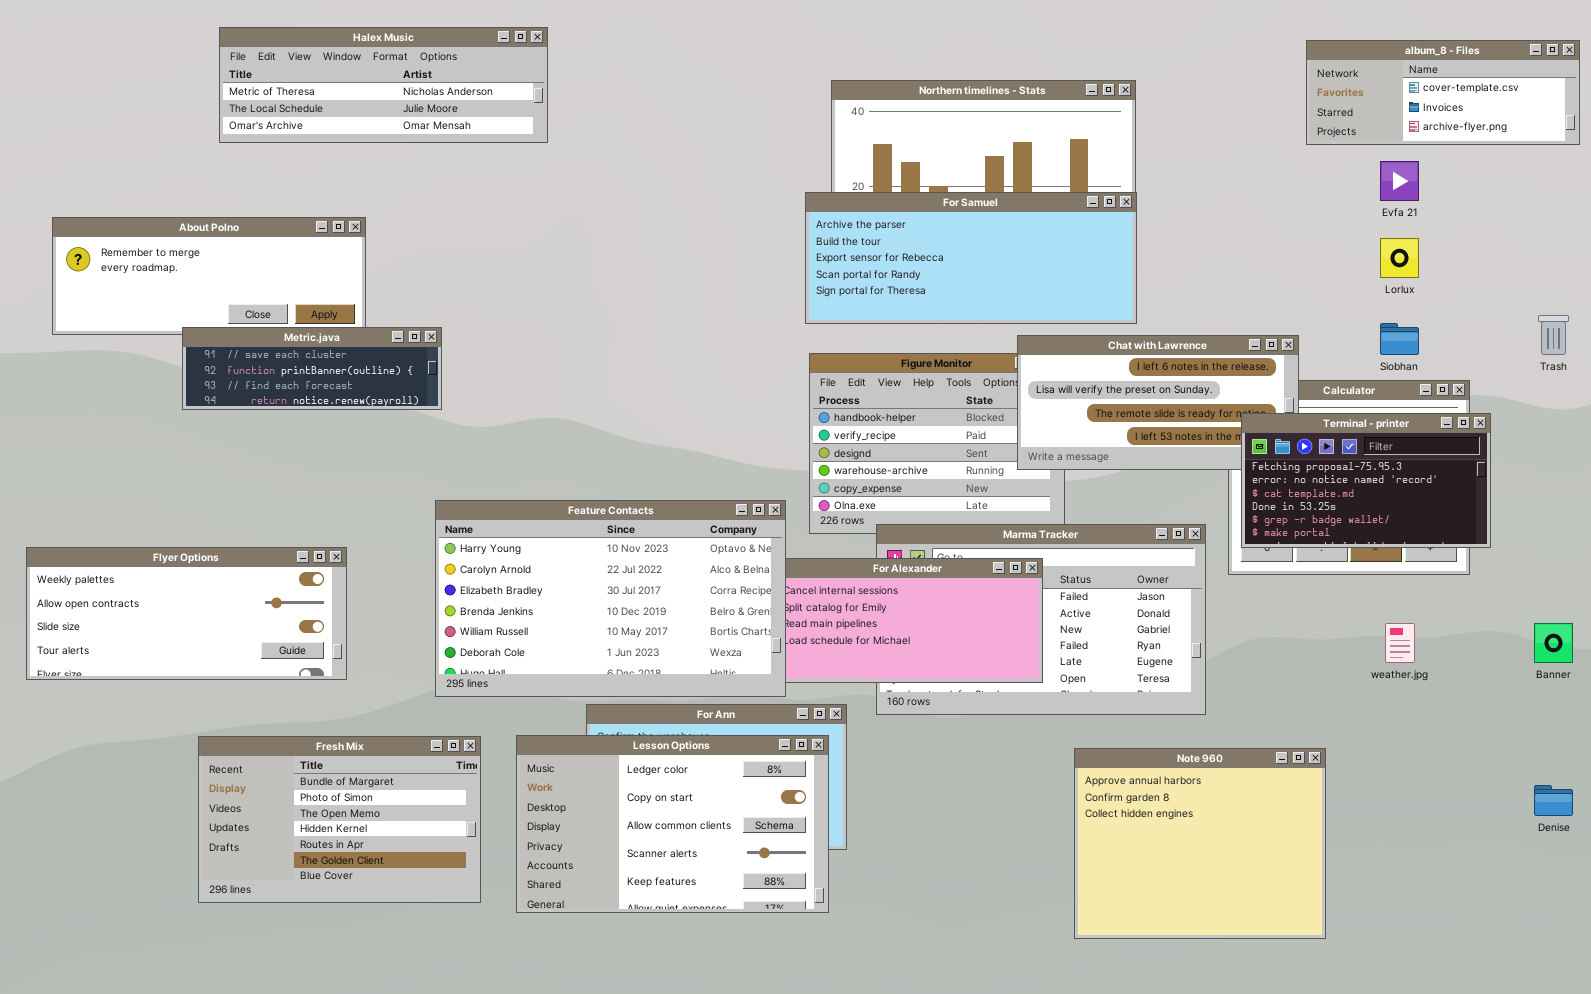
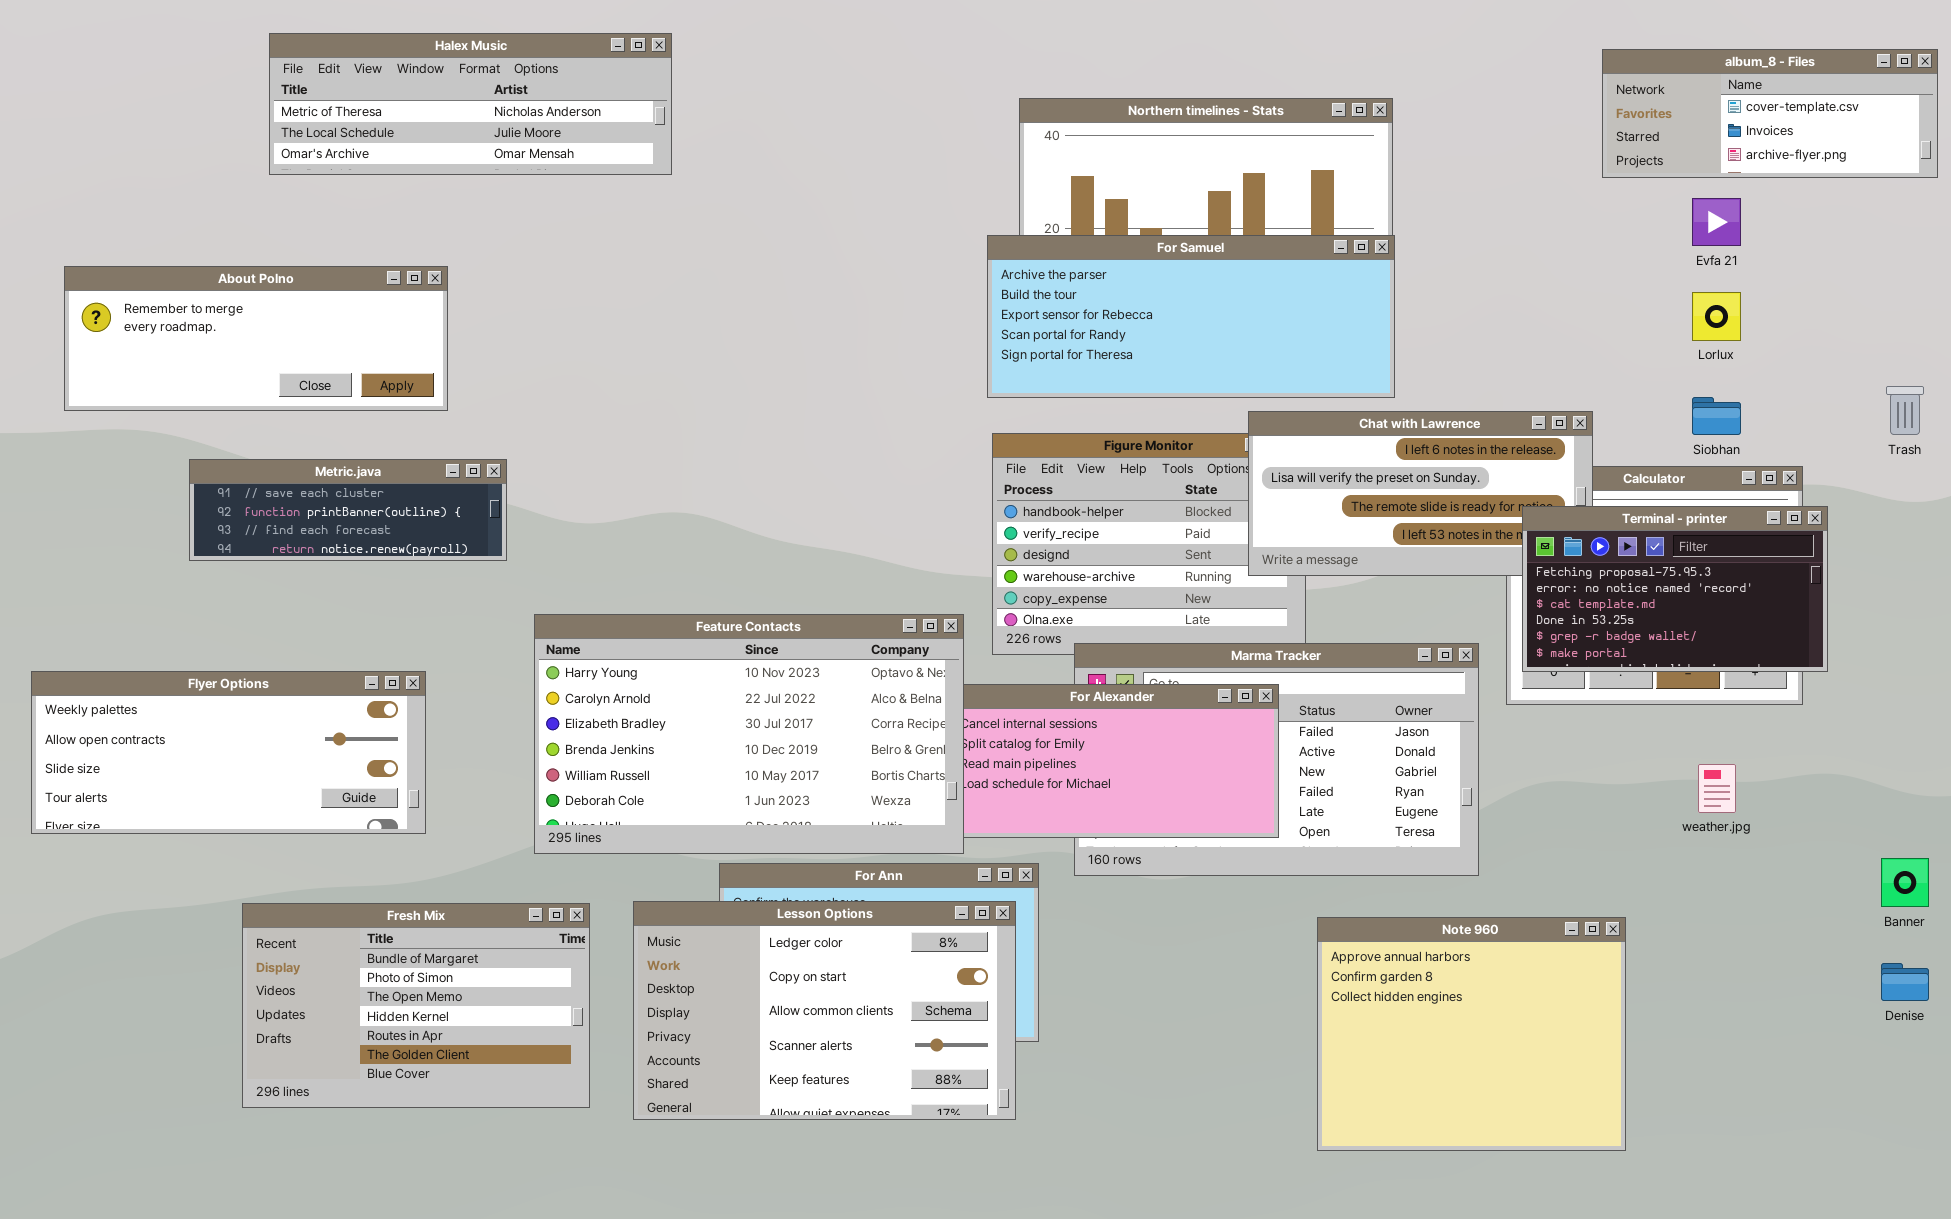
Metric.java: [182,327,442,410] -> [189,459,507,561], moved
Banner: [1534,623,1573,663] -> [1881,858,1929,907], moved

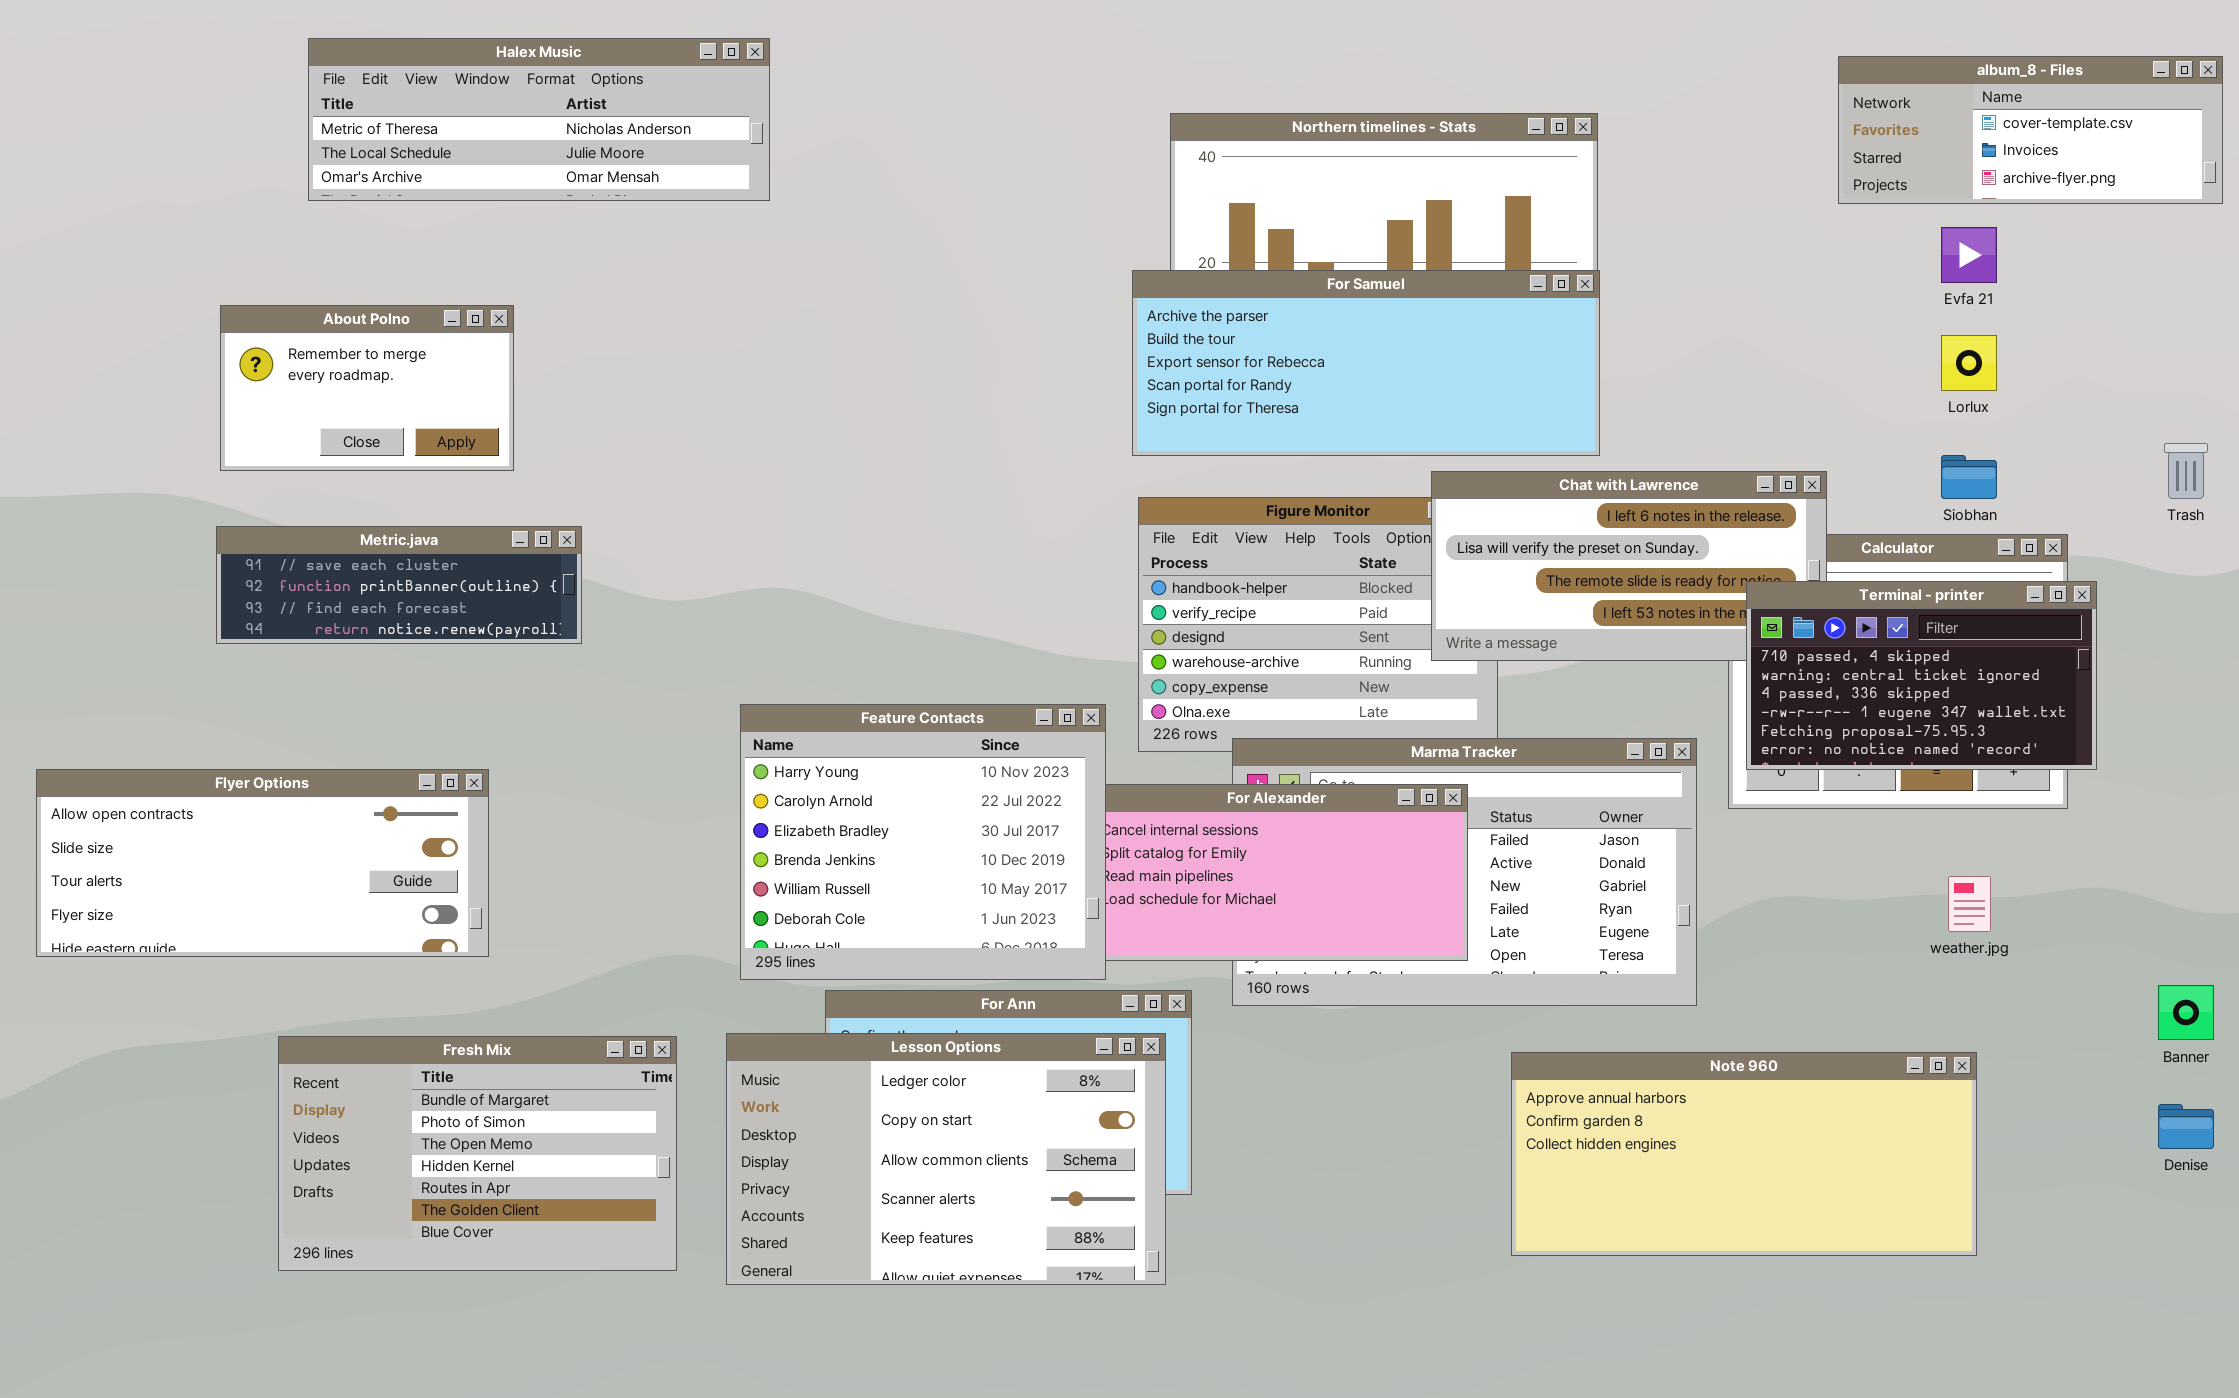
About Polno: [64,266,448,411] -> [220,305,514,471], resized
Terminal - printer: [1522,506,1828,672] -> [1746,581,2097,770], scrolled up 4 rows
Feature Contacts: [534,614,964,854] -> [740,704,1106,980], resized
Flyer Options: [31,671,426,834] -> [36,769,489,957], scrolled down 1 row
Note 960: [1317,917,1626,1151] -> [1511,1052,1977,1256], resized

